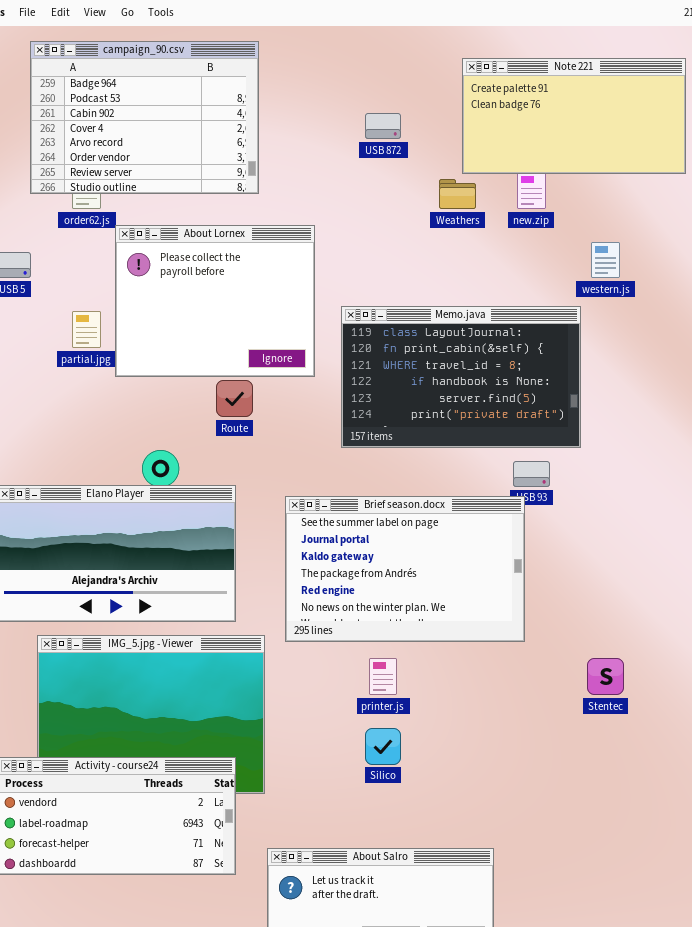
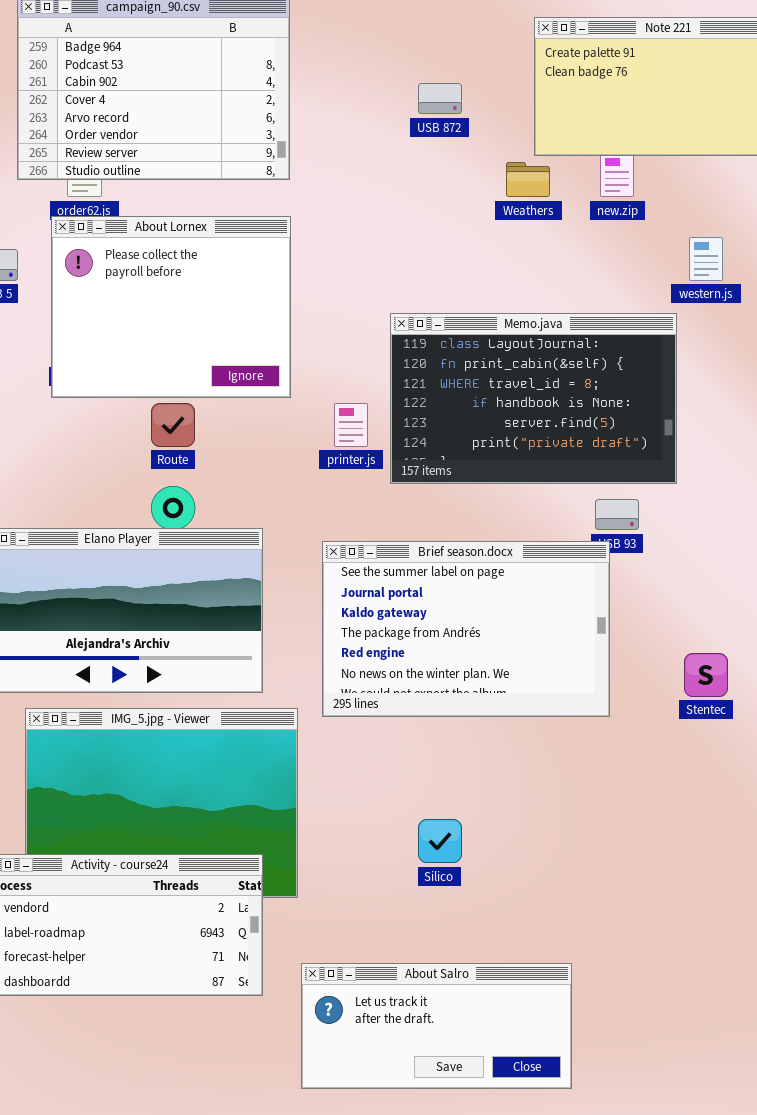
About Lornex: [115,225,315,377] -> [51,216,291,398], moved
Route: [216,380,253,417] -> [151,403,195,447], moved
printer.js: [369,658,397,695] -> [334,403,368,447], moved
Stentec: [587,658,624,695] -> [684,653,728,697], moved

